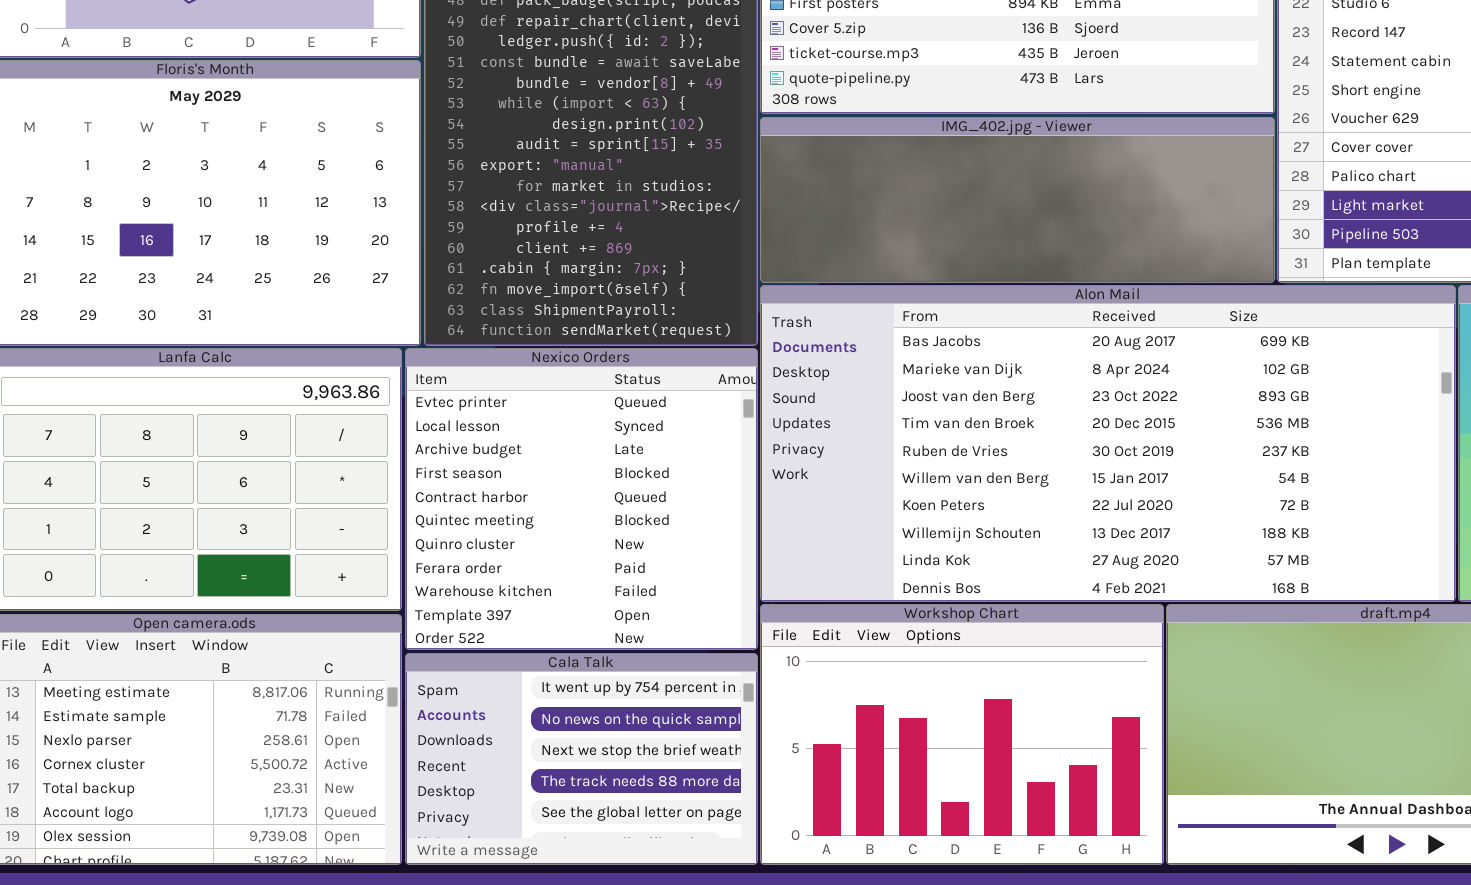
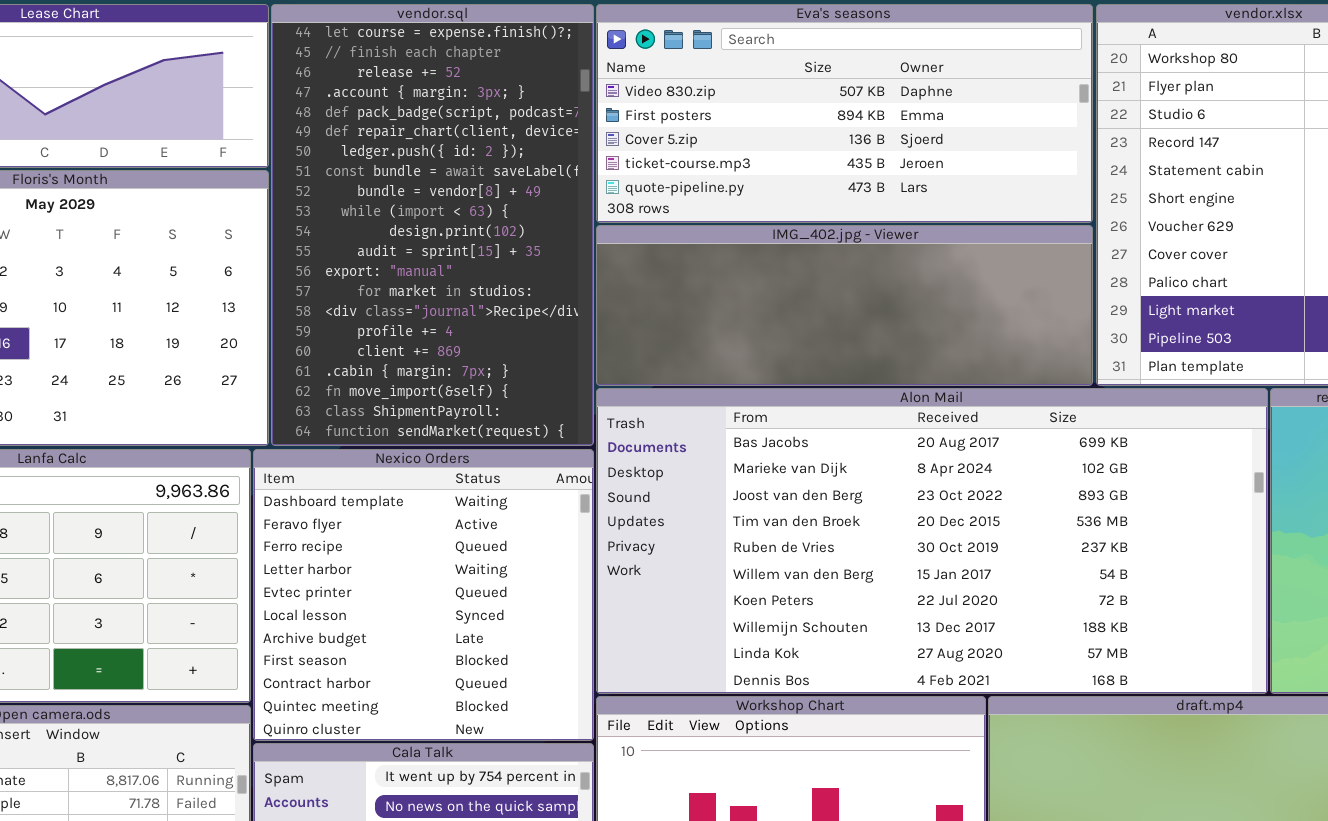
Nexico Orders: [405,348,758,650] -> [253,449,594,741], scrolled up 4 rows

